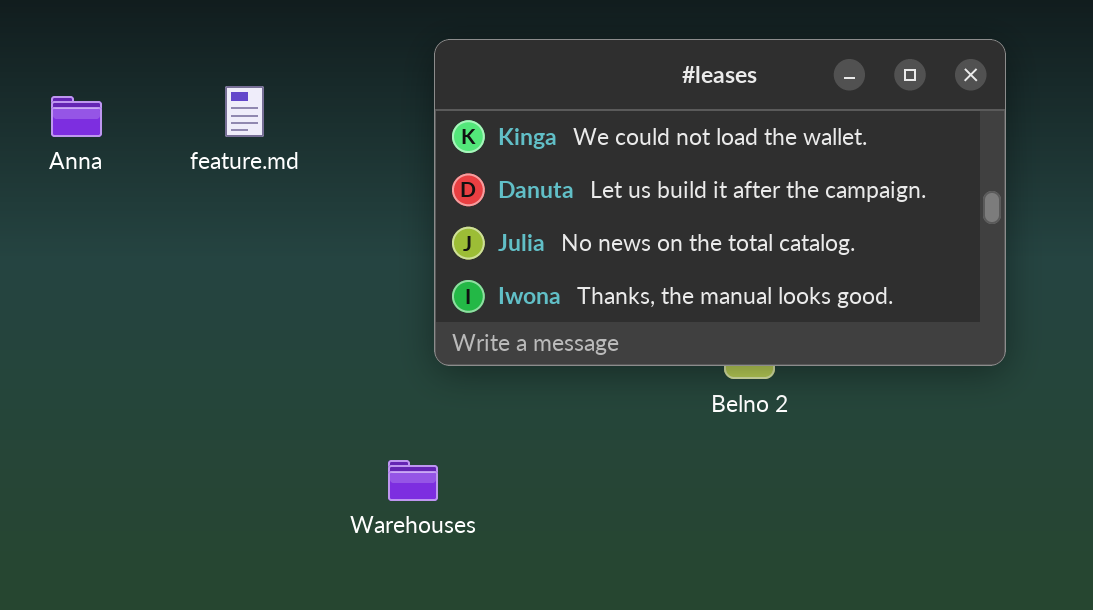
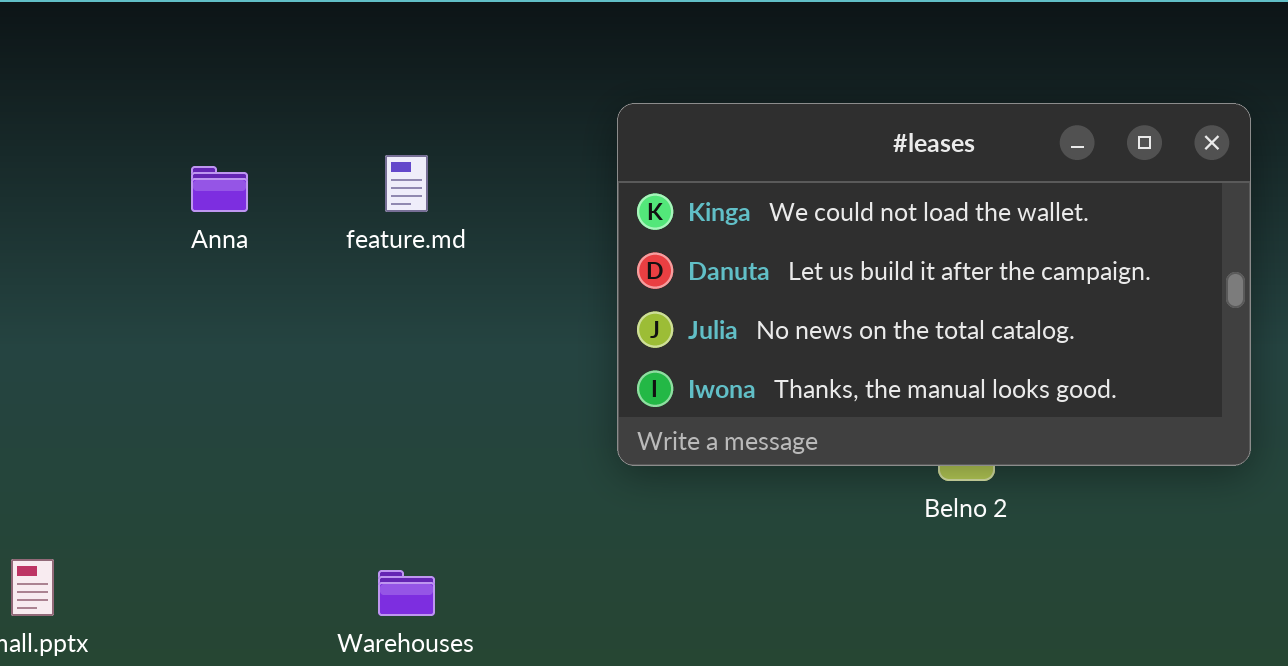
Warehouses: [388,460,438,501] -> [378,570,435,616], moved

